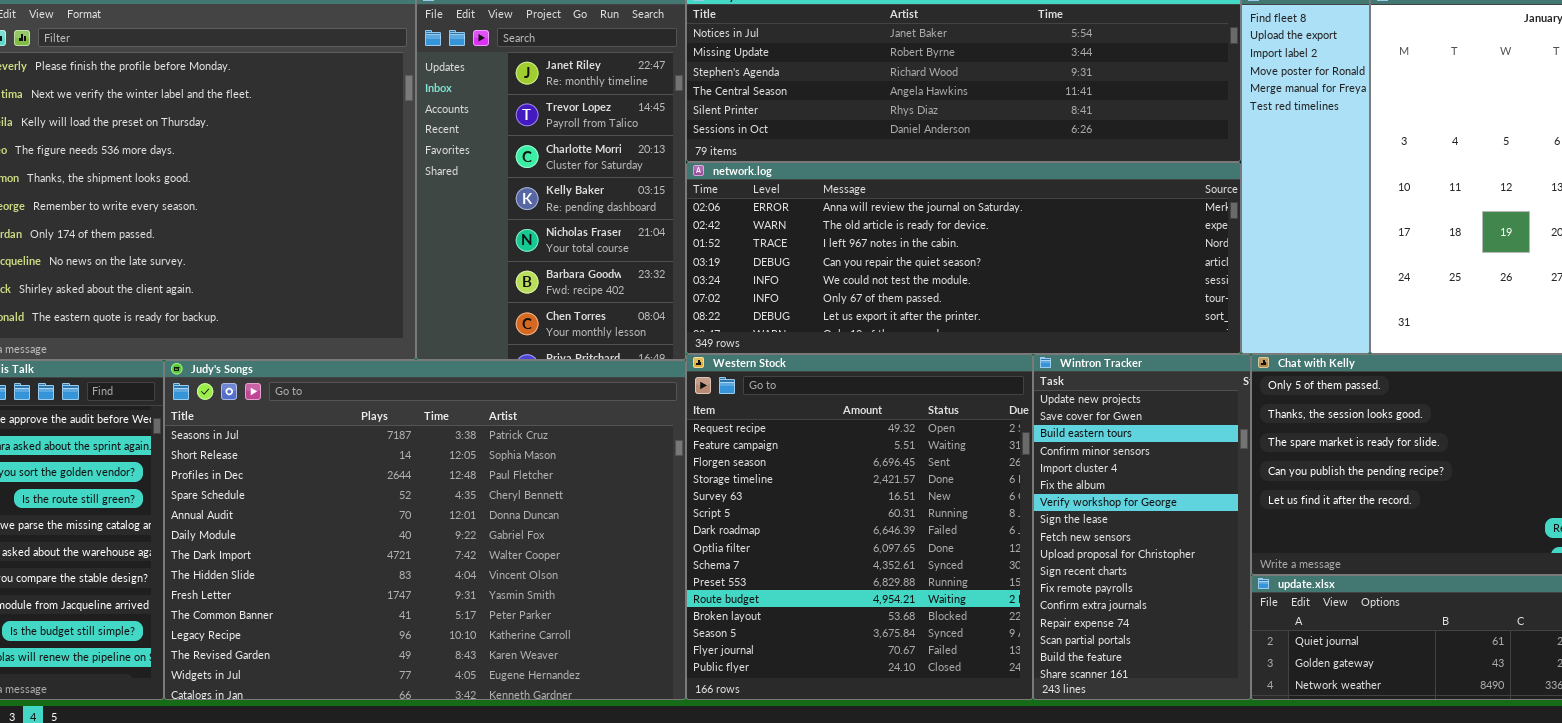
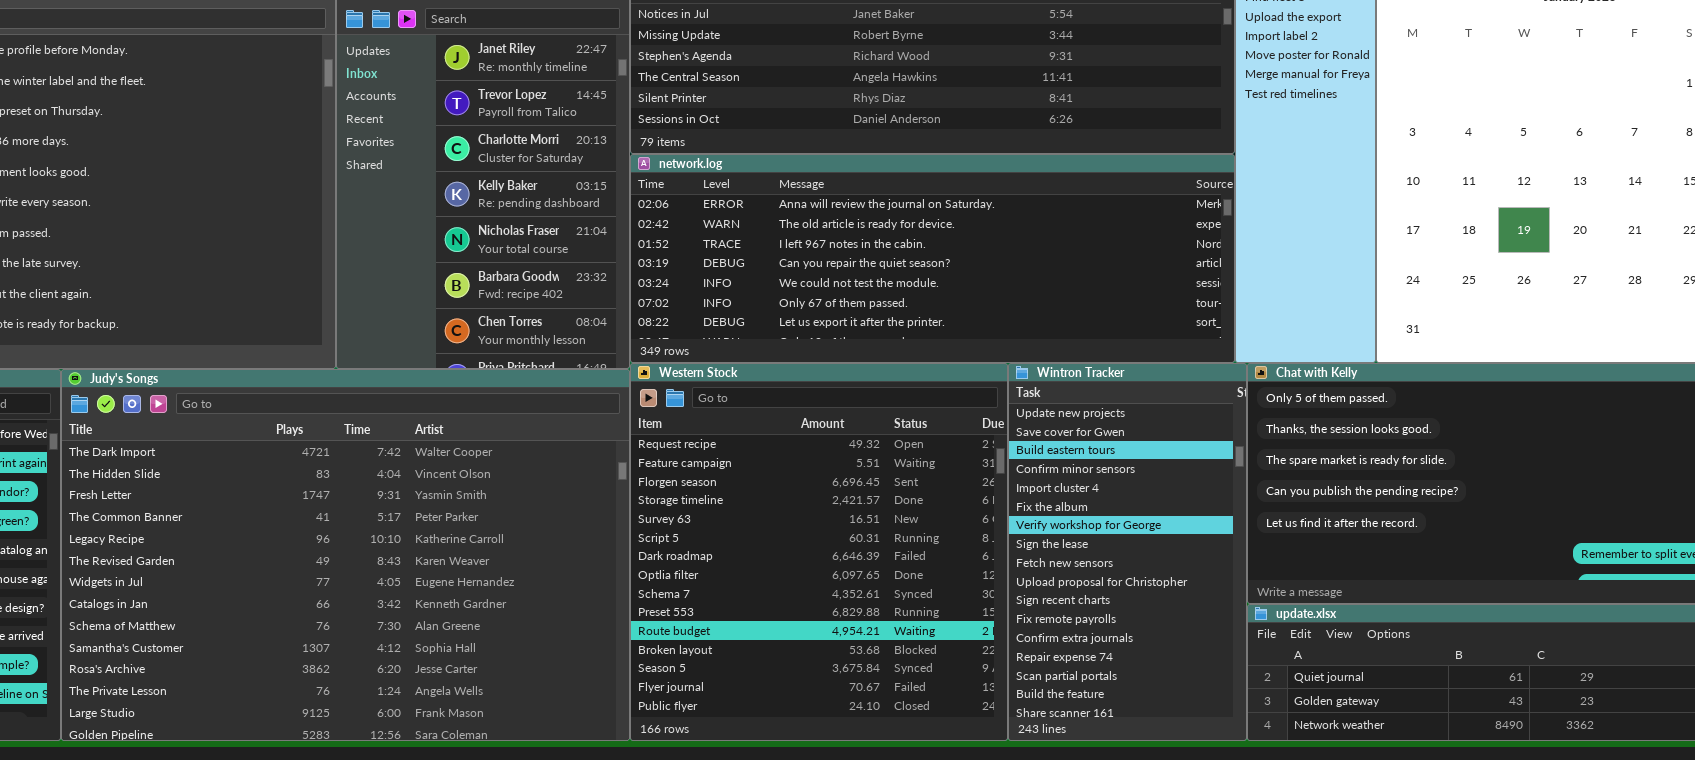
Judy's Songs: [164,360,686,700] -> [61,369,630,741], scrolled down 6 rows

